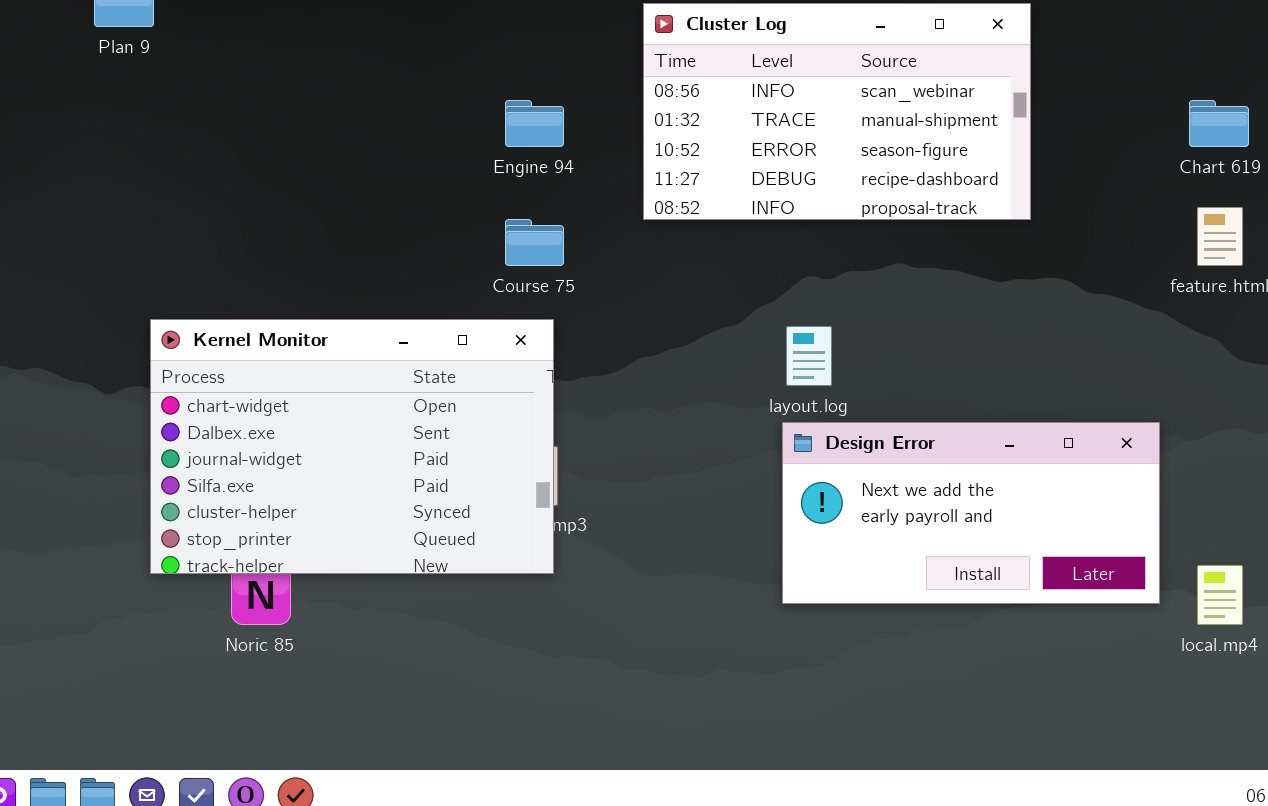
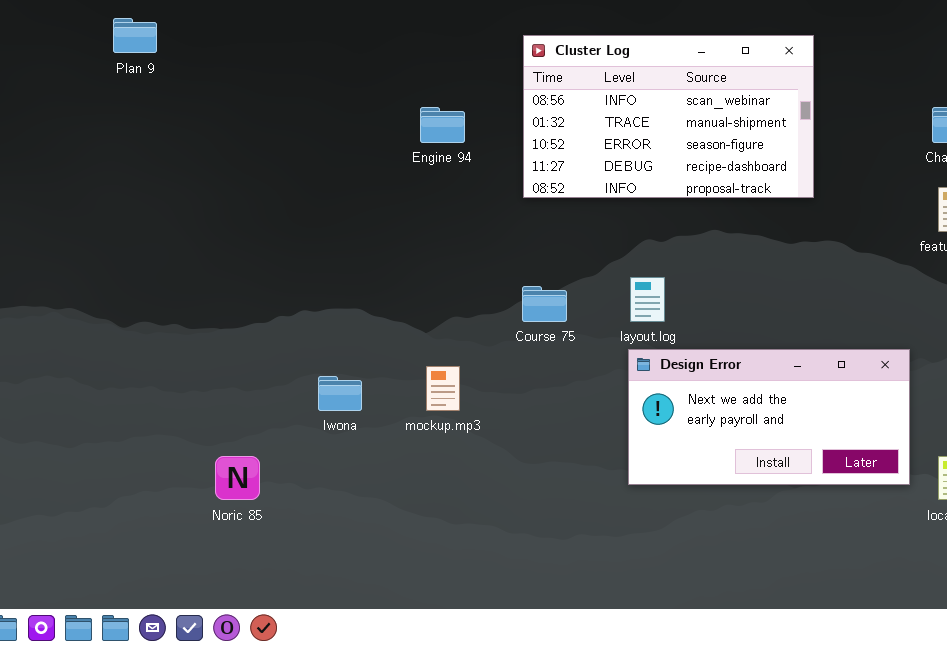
Course 75: [505,219,564,266] -> [522,286,567,322], moved
Kernel Monitor: [150,319,554,574] -> none, closed

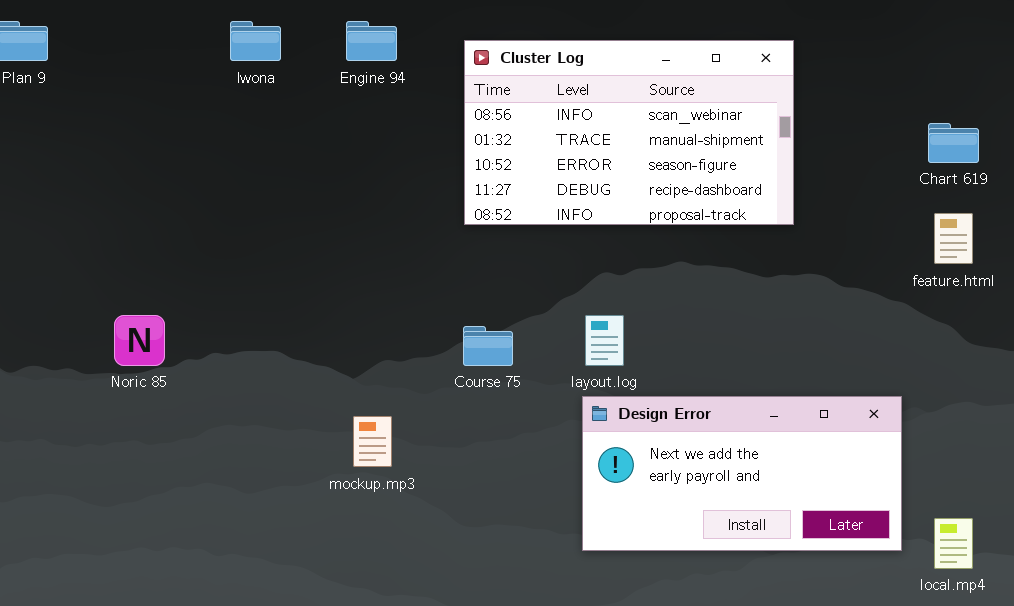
Engine 94: [420,107,465,143] -> [346,21,397,61], moved
Iwona: [318,376,362,411] -> [230,21,281,61], moved
Noric 85: [215,456,260,500] -> [114,315,165,366], moved

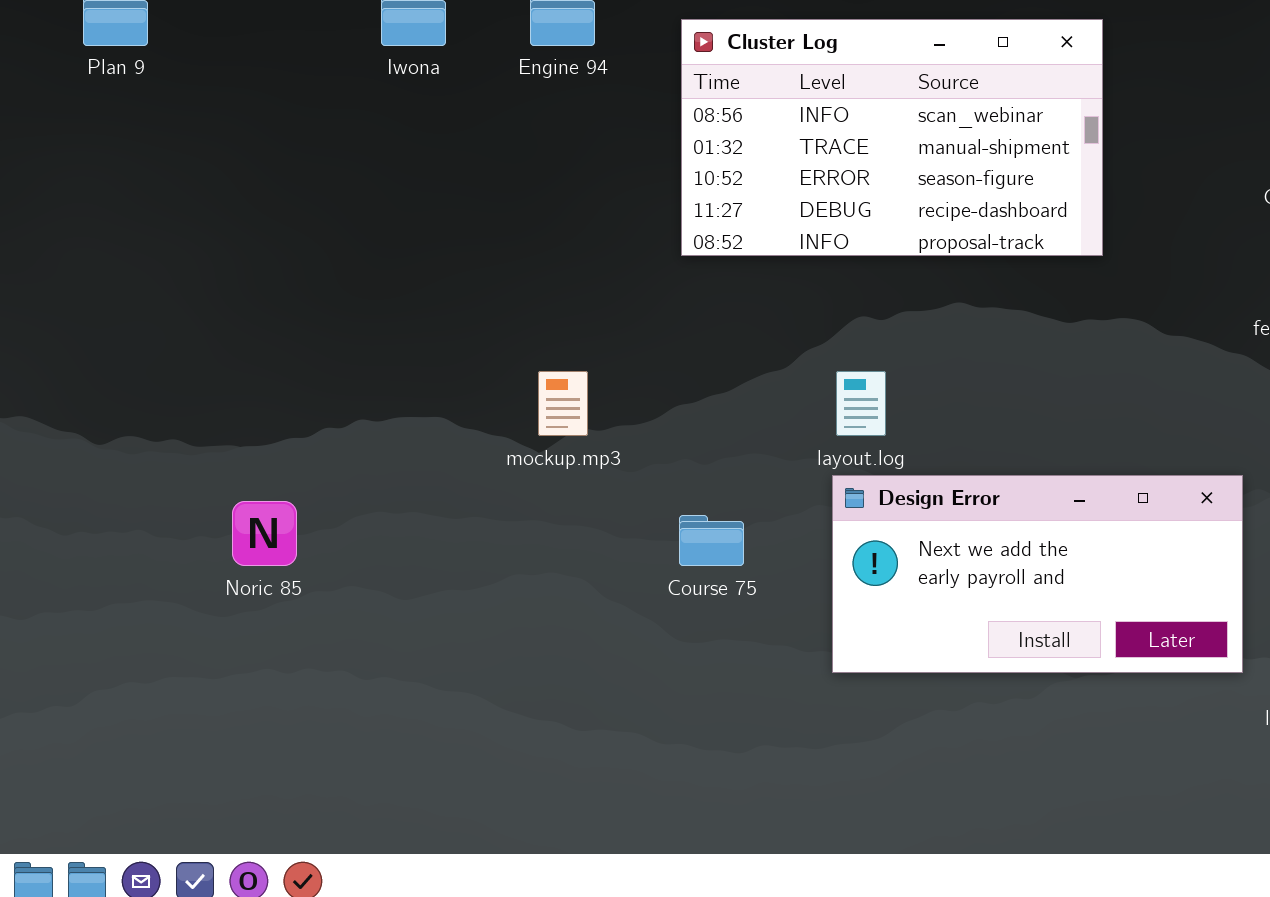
Noric 85: [114,315,165,366] -> [232,501,297,566], moved
Course 75: [463,326,513,366] -> [679,515,744,566], moved
mockup.mp3: [353,416,392,467] -> [538,371,588,436], moved

